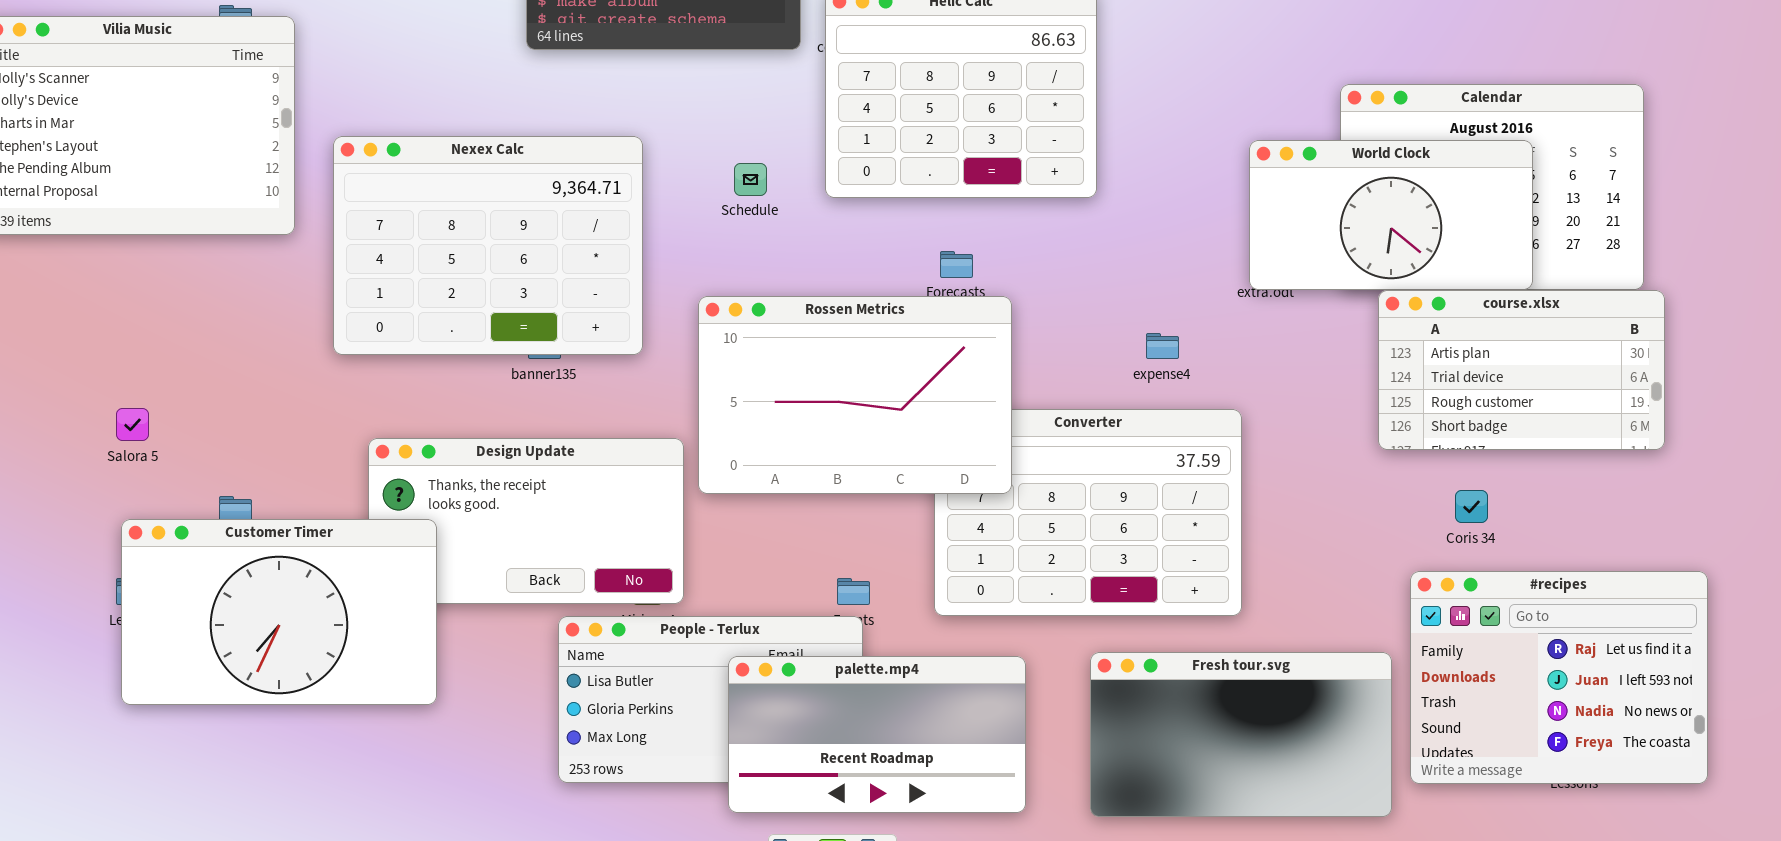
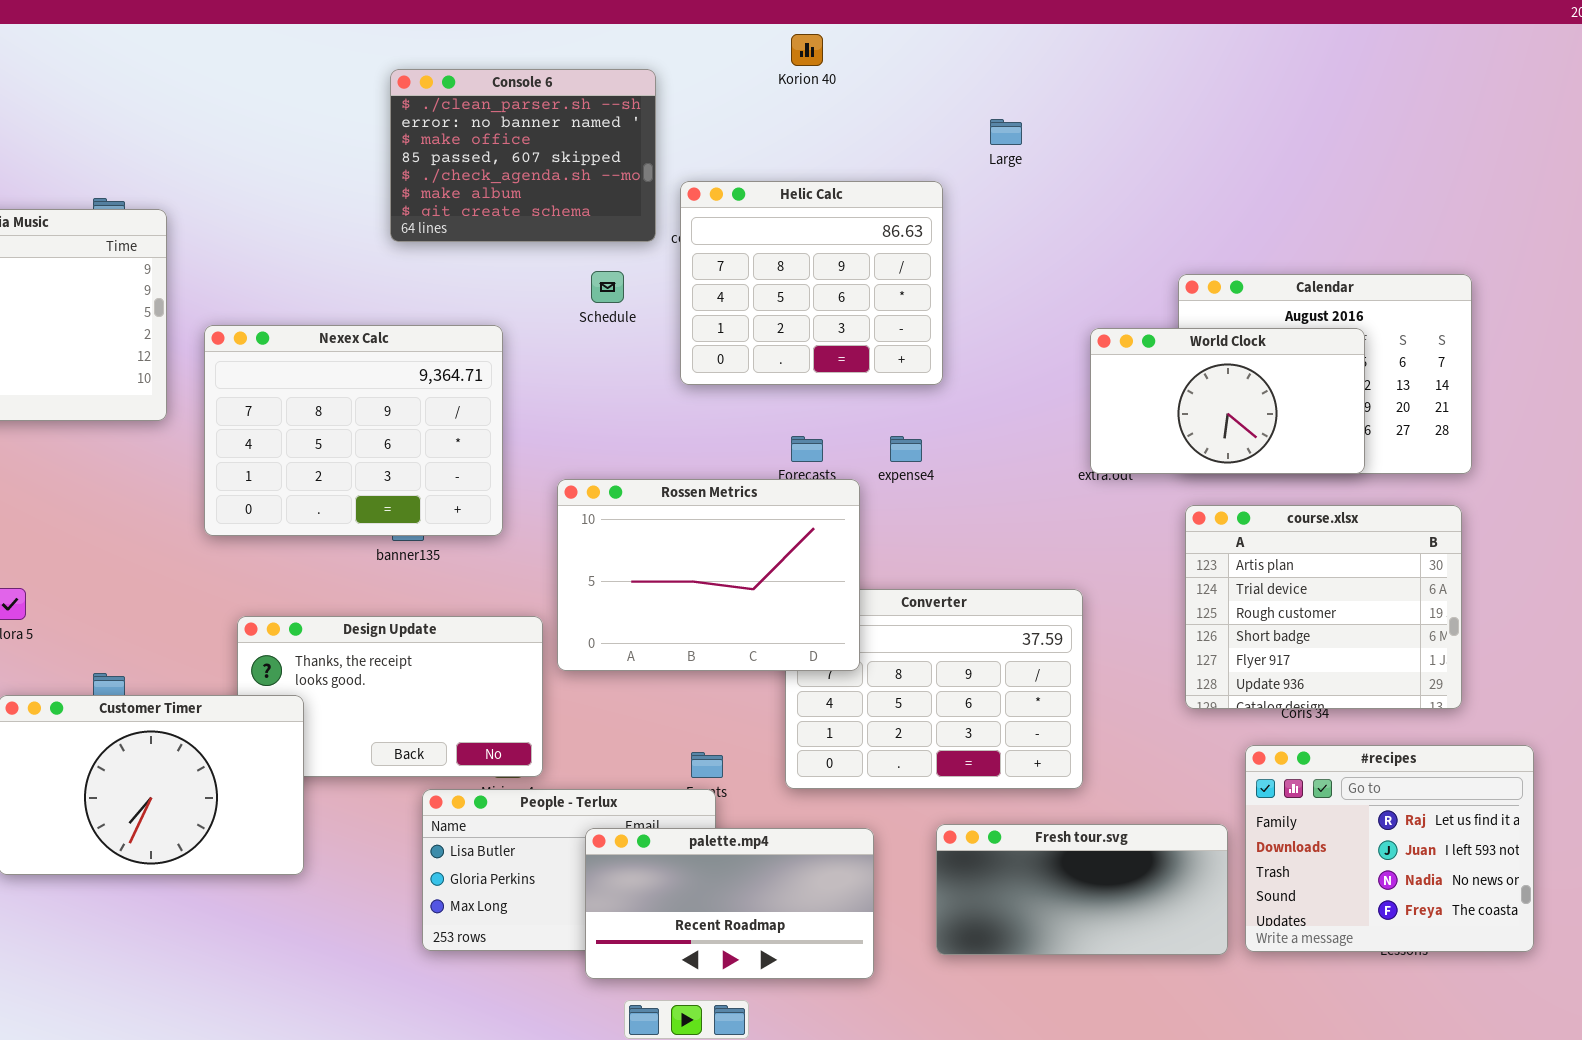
Schedule: [734,163,767,196] -> [591,271,624,303], moved
course.xlsx: [1378,290,1665,450] -> [1185,505,1462,709], moved, resized
expense4: [1146,333,1179,359] -> [890,436,922,462], moved
Fresh tour.svg: [1090,652,1392,817] -> [936,824,1228,955], resized

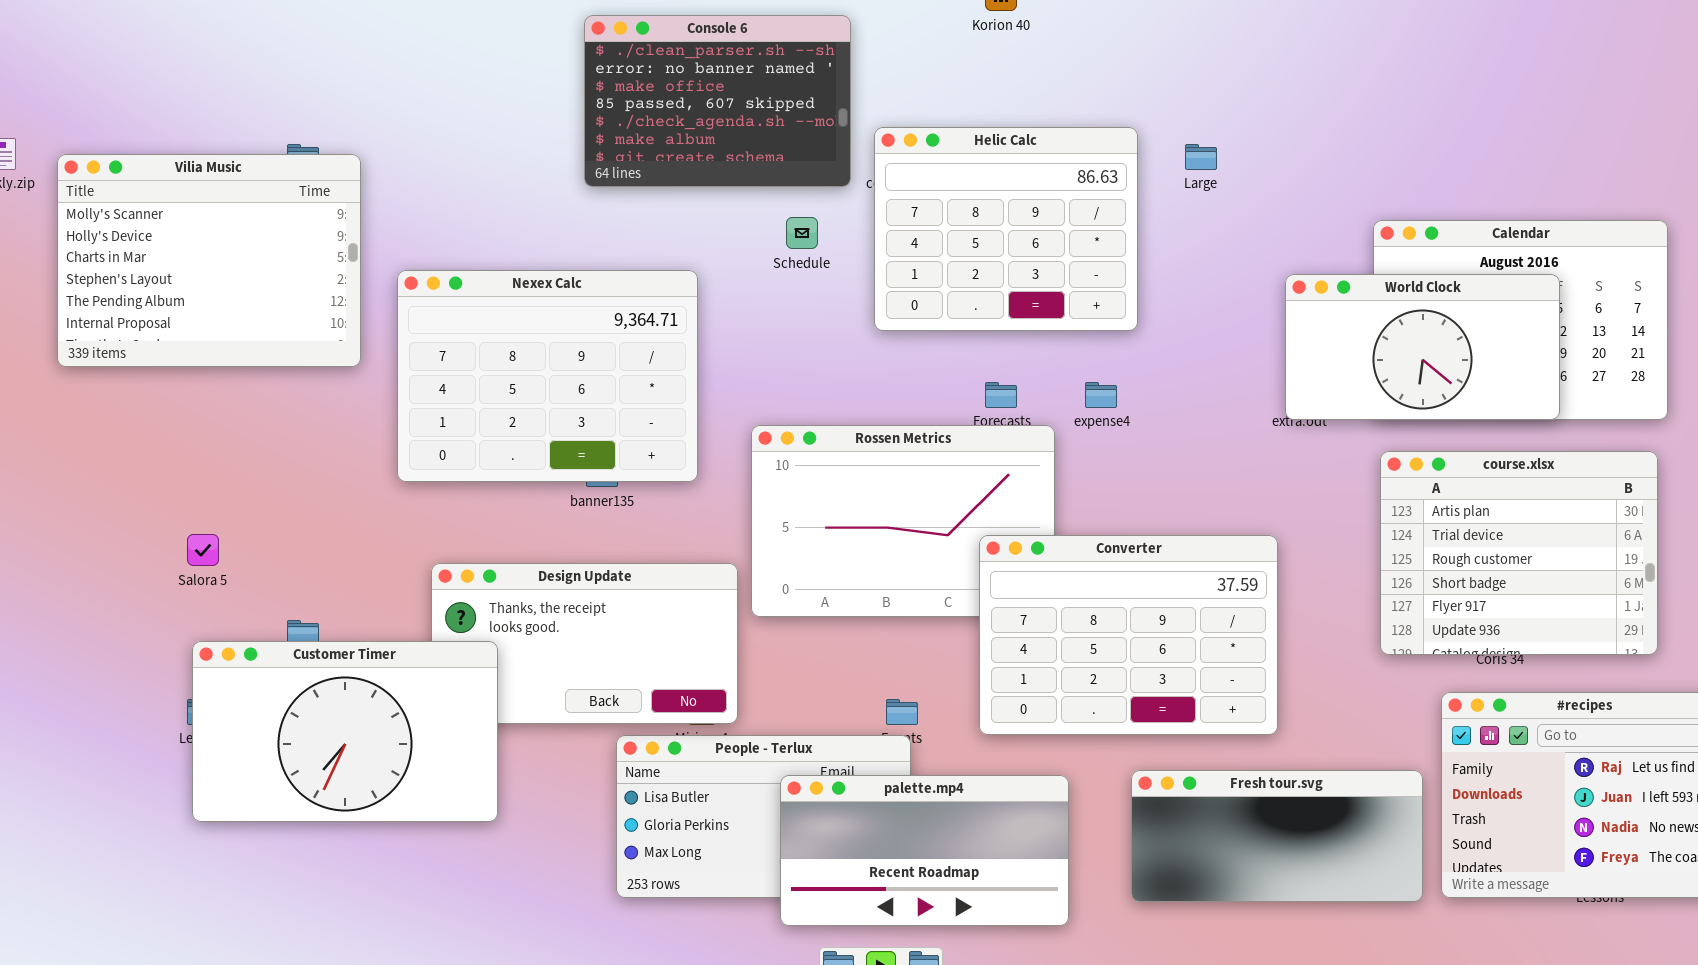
Large: [990,119,1022,145] -> [1185,144,1217,170], moved
Converter: [785,589,1083,789] -> [979,535,1278,735], raised

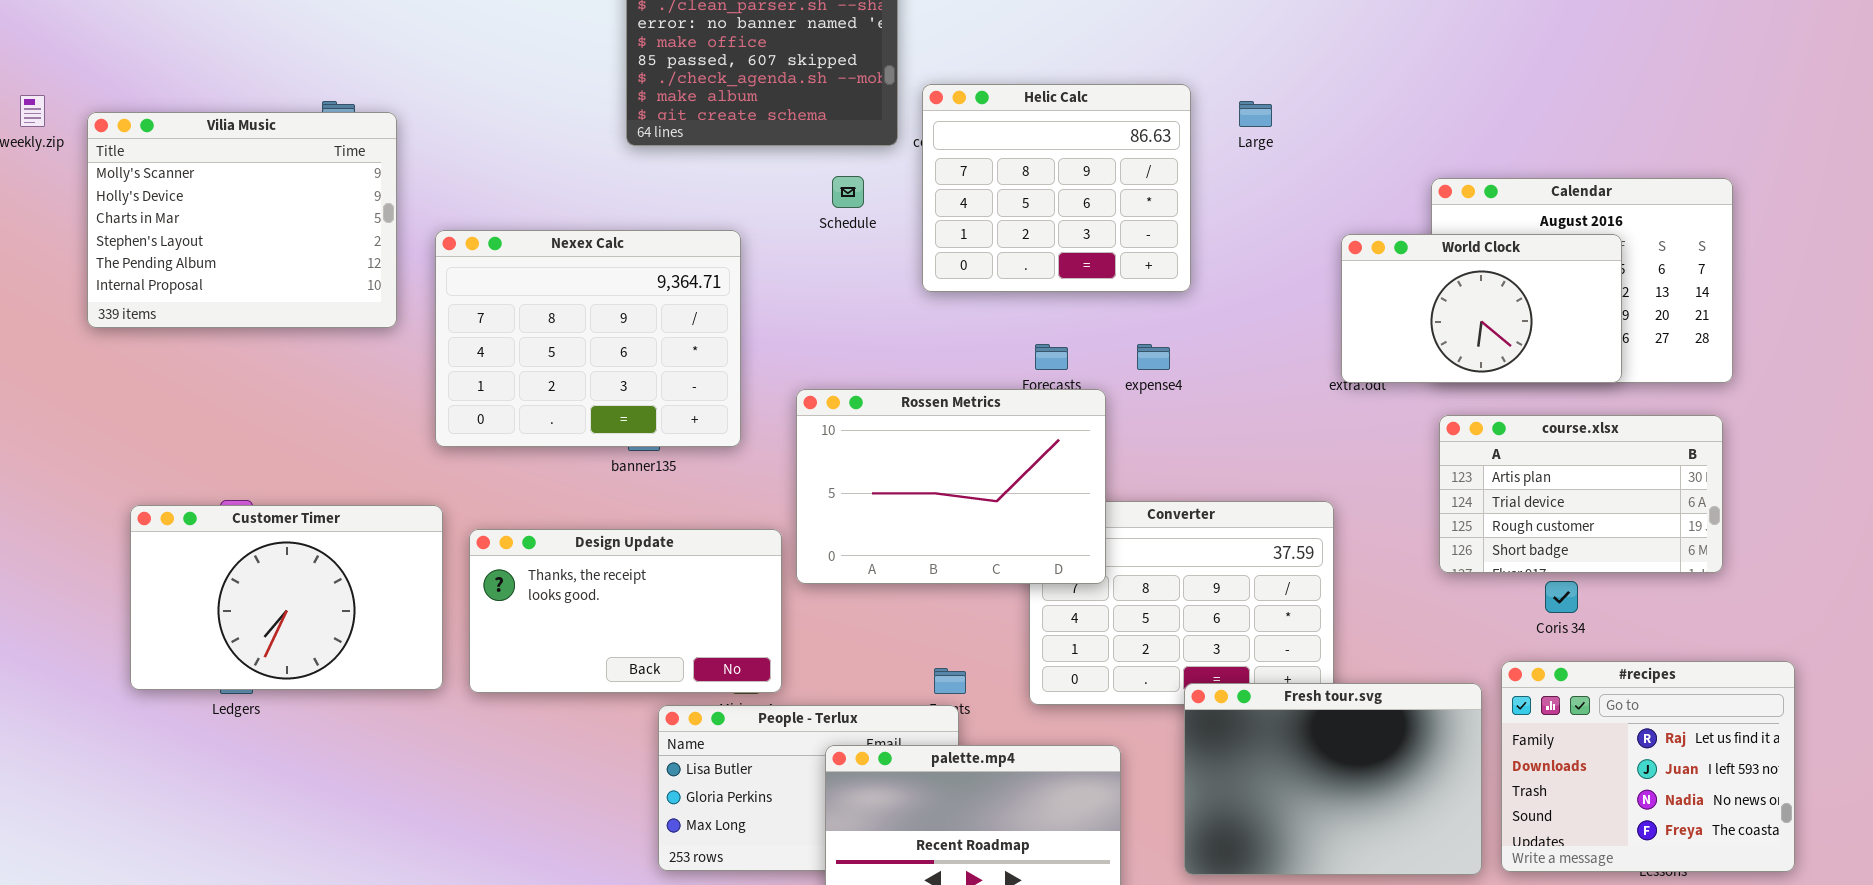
Rossen Metrics: [751,425,1055,617] -> [796,389,1106,584], raised
course.xlsx: [1380,451,1658,655] -> [1439,415,1723,573], resized
Customer Timer: [192,641,498,822] -> [130,505,443,690], moved
Fresh tour.svg: [1131,770,1423,902] -> [1184,683,1482,875], resized

